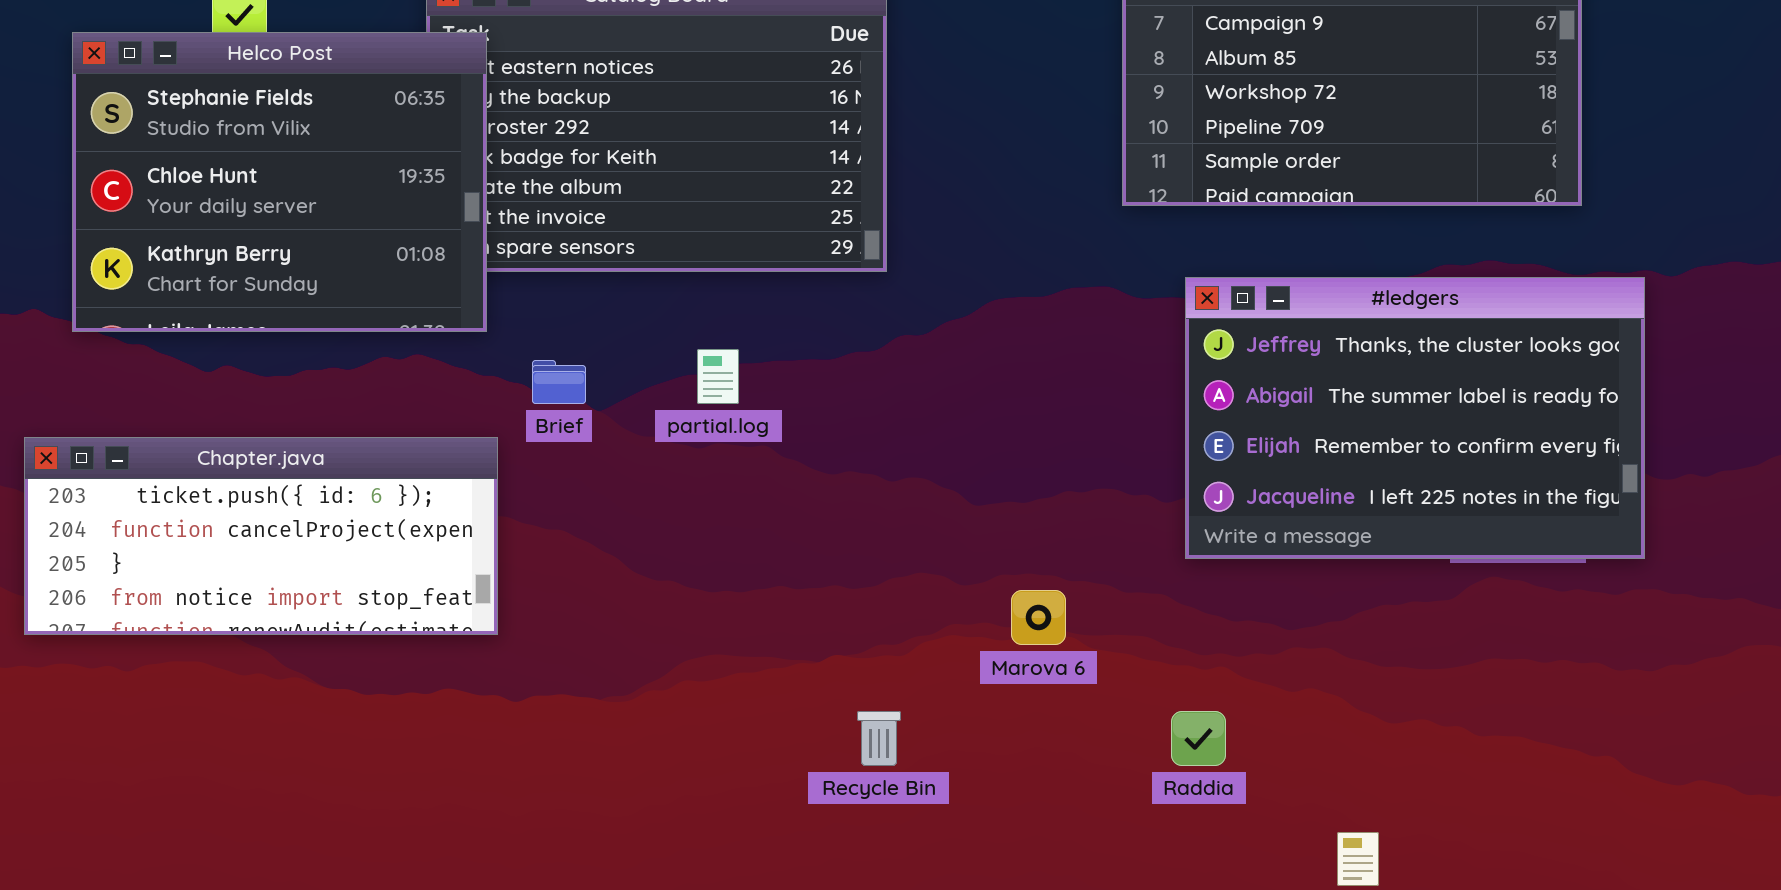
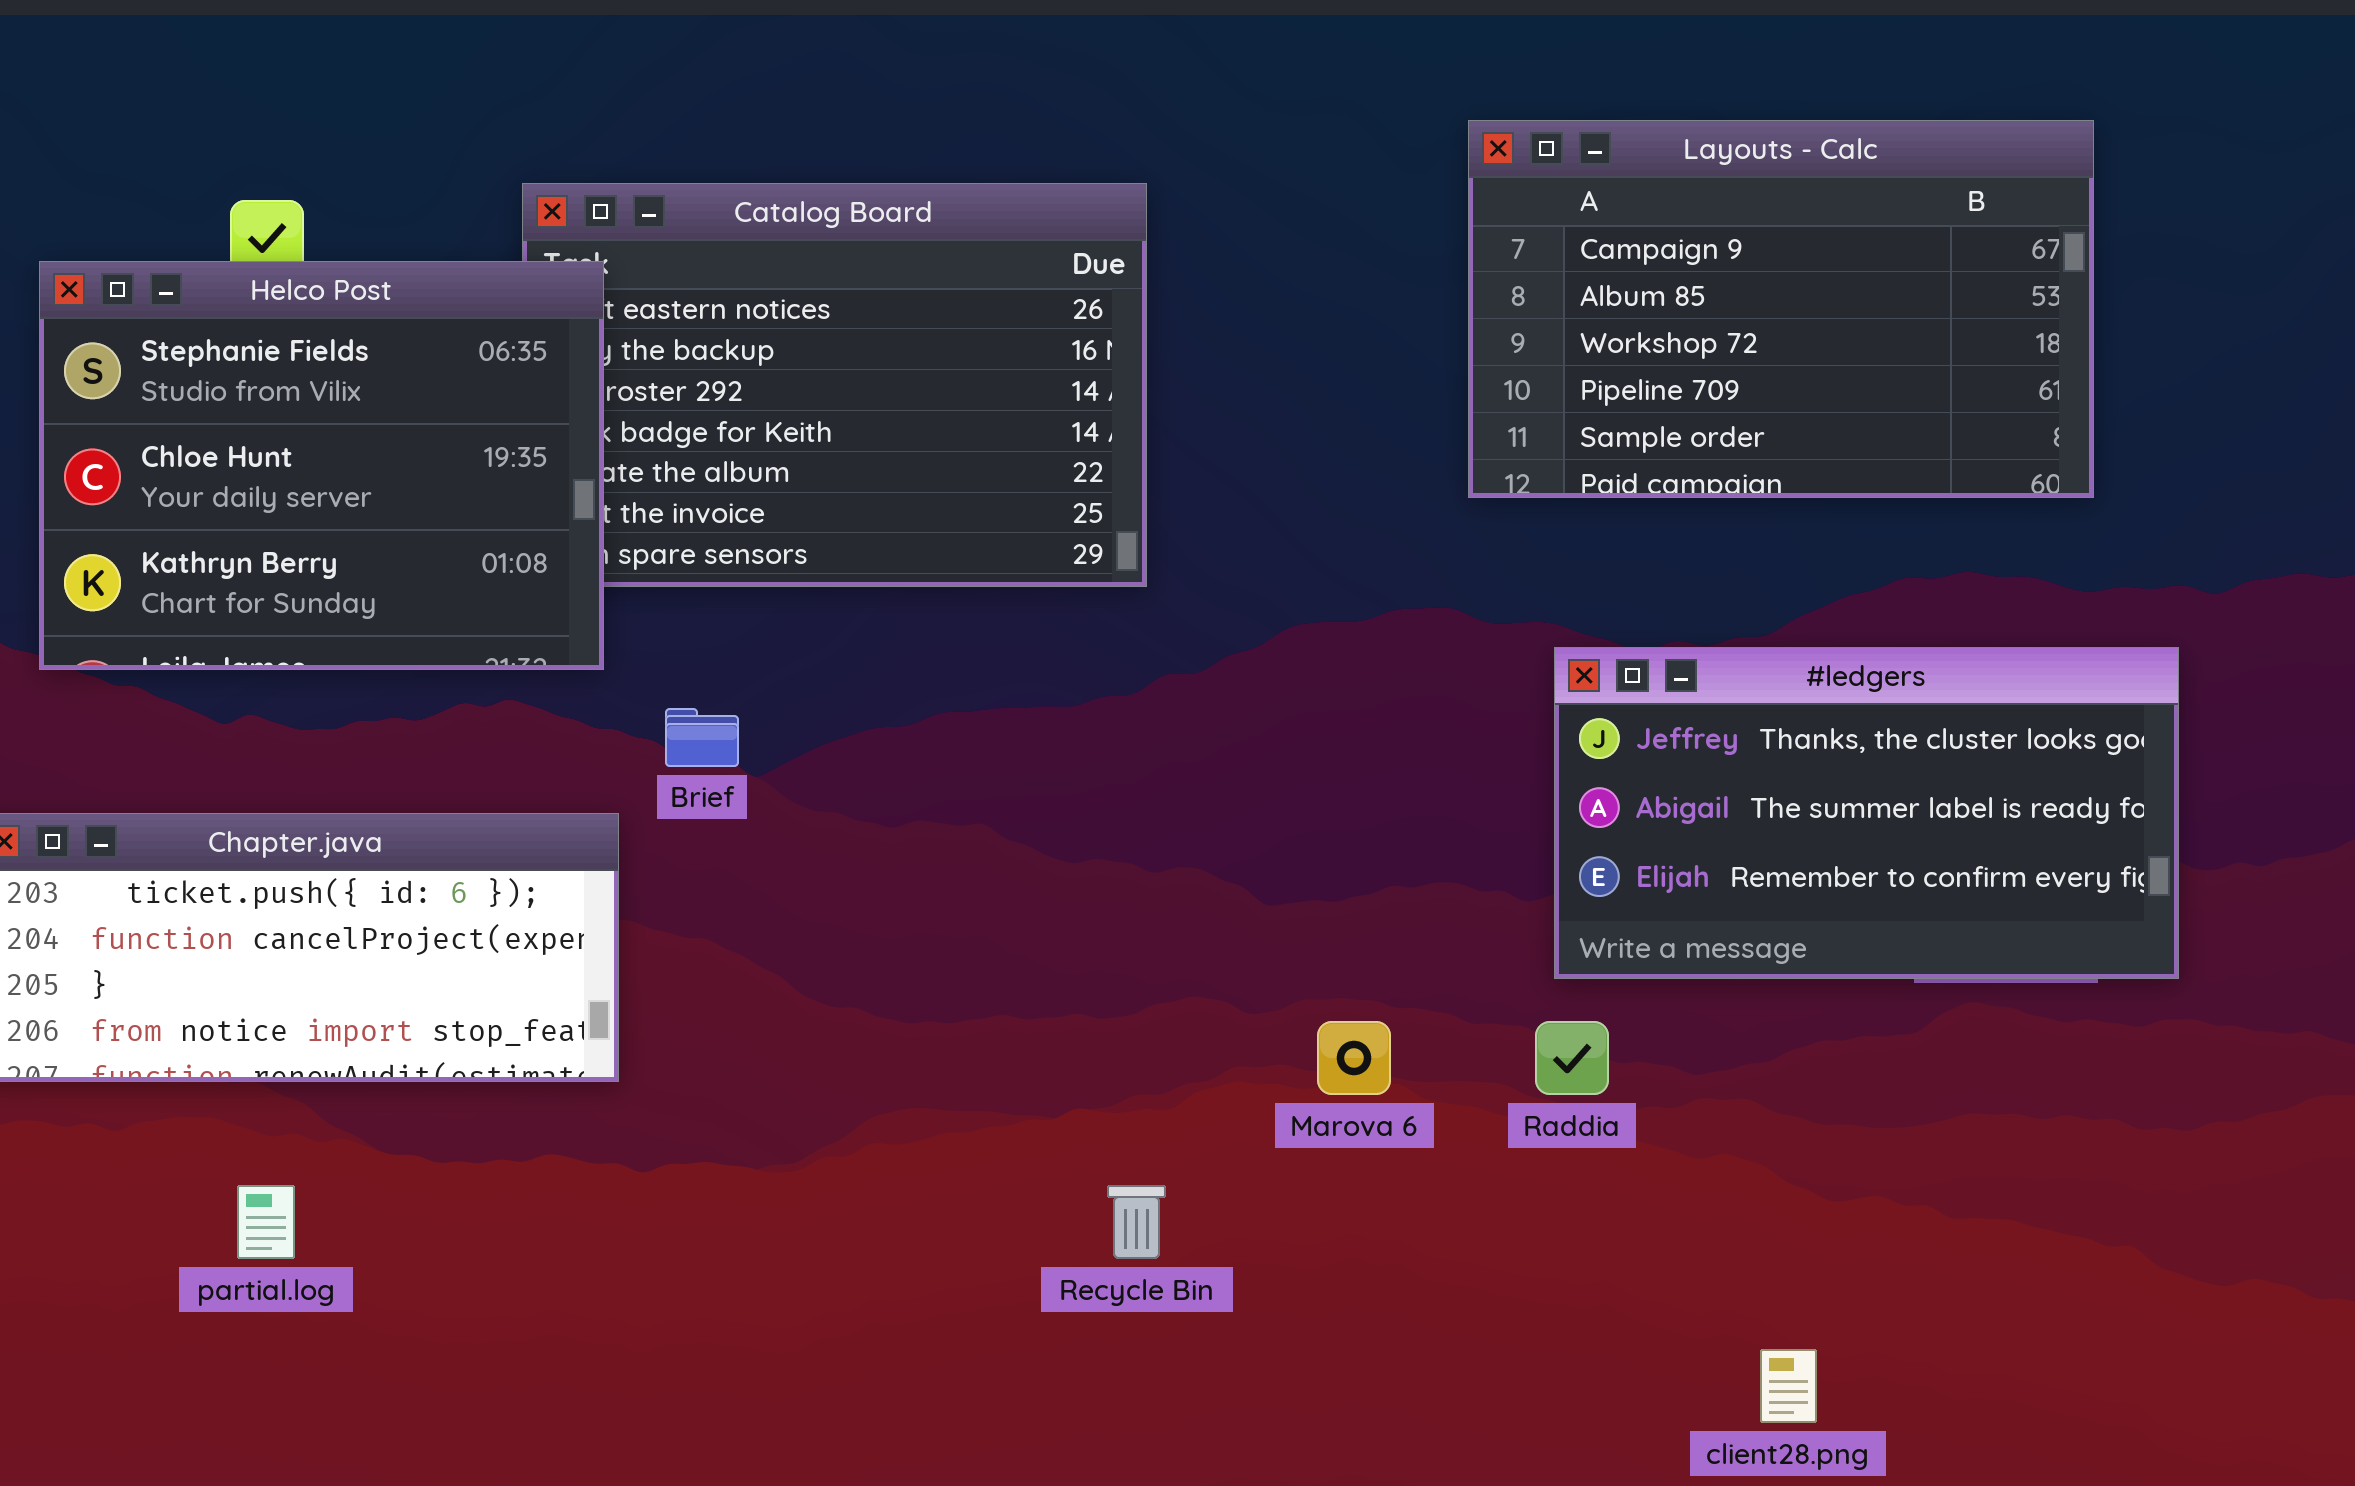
#ledgers: [1185,277,1645,559] -> [1554,647,2179,979], resized
partial.log: [697,349,739,404] -> [237,1185,295,1259], moved
Raddia: [1171,711,1226,766] -> [1535,1021,1609,1095], moved

